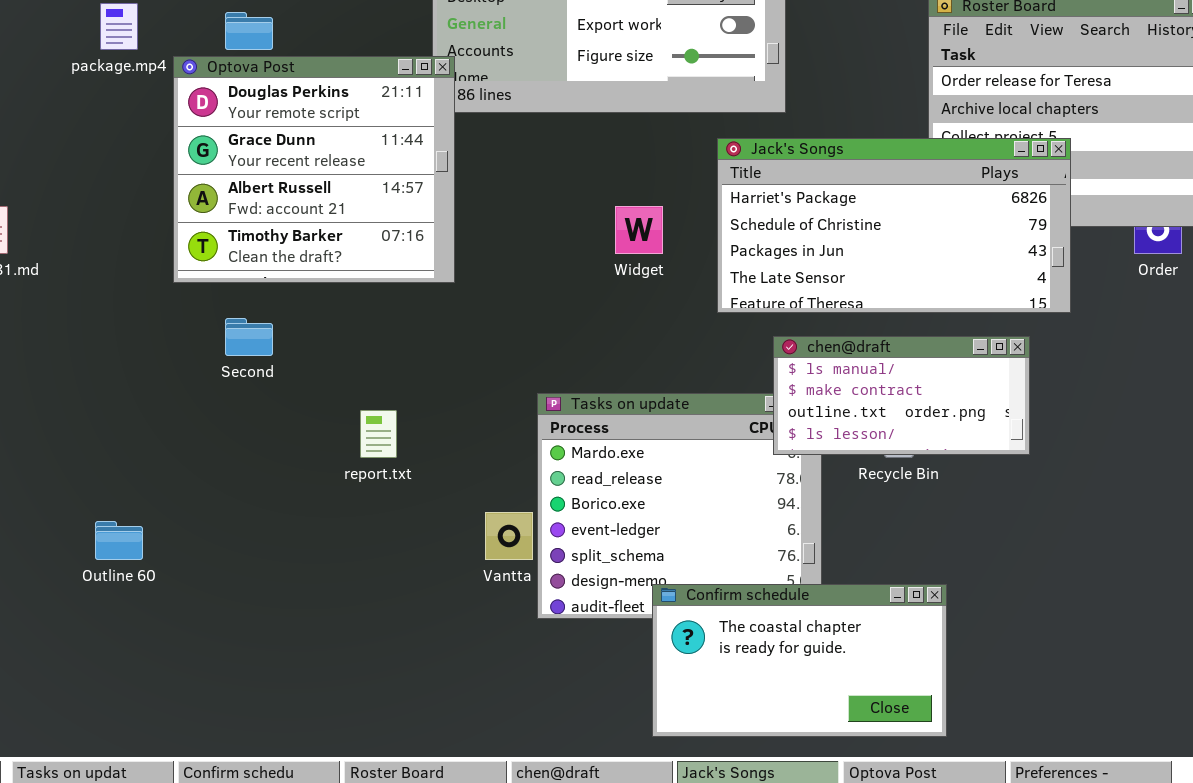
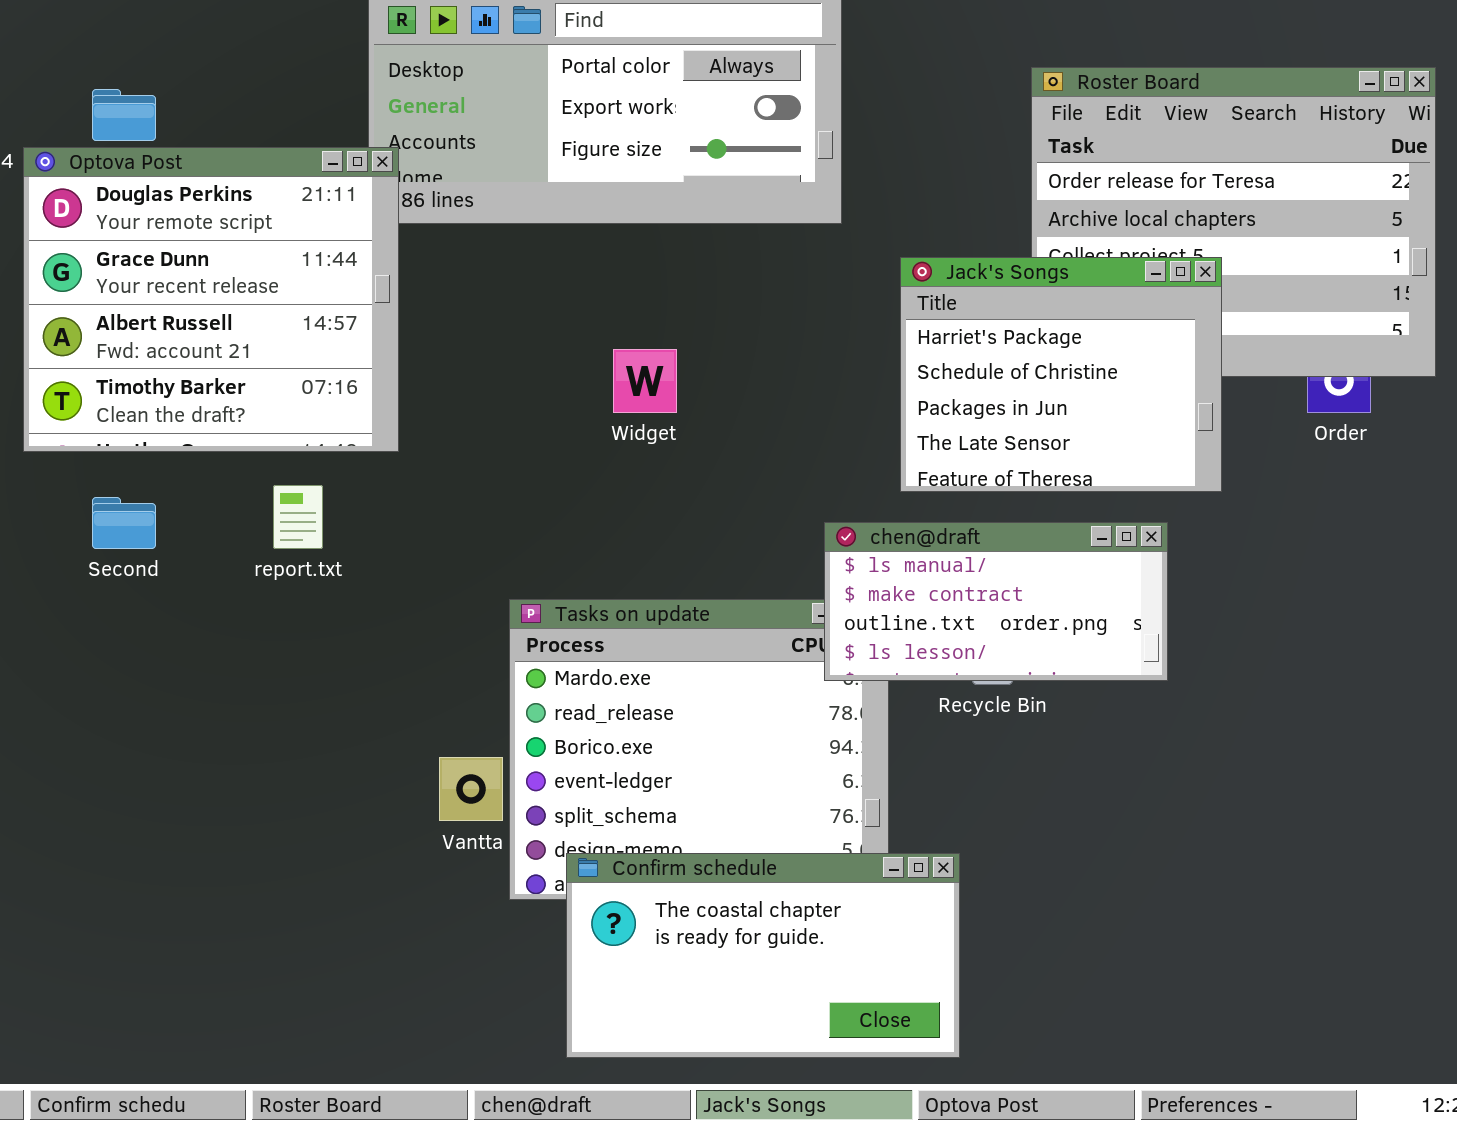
Jack's Songs: [717,138,1071,313] -> [900,257,1222,492], resized
report.txt: [360,410,397,458] -> [273,485,323,549], moved
Confirm schedule: [652,584,947,737] -> [566,853,960,1058], moved

